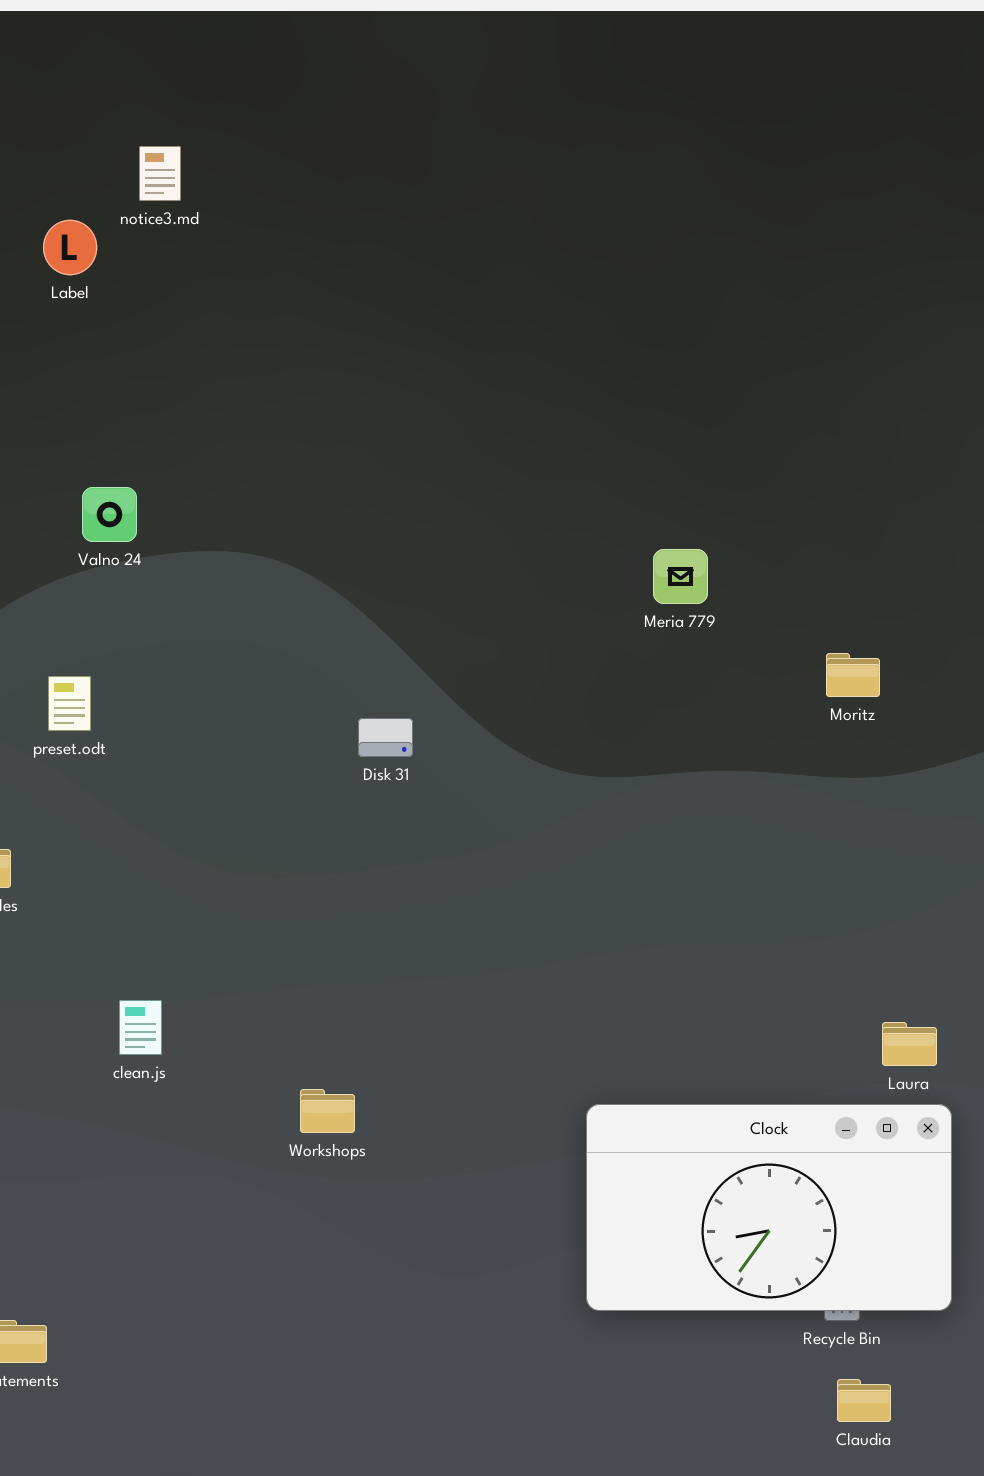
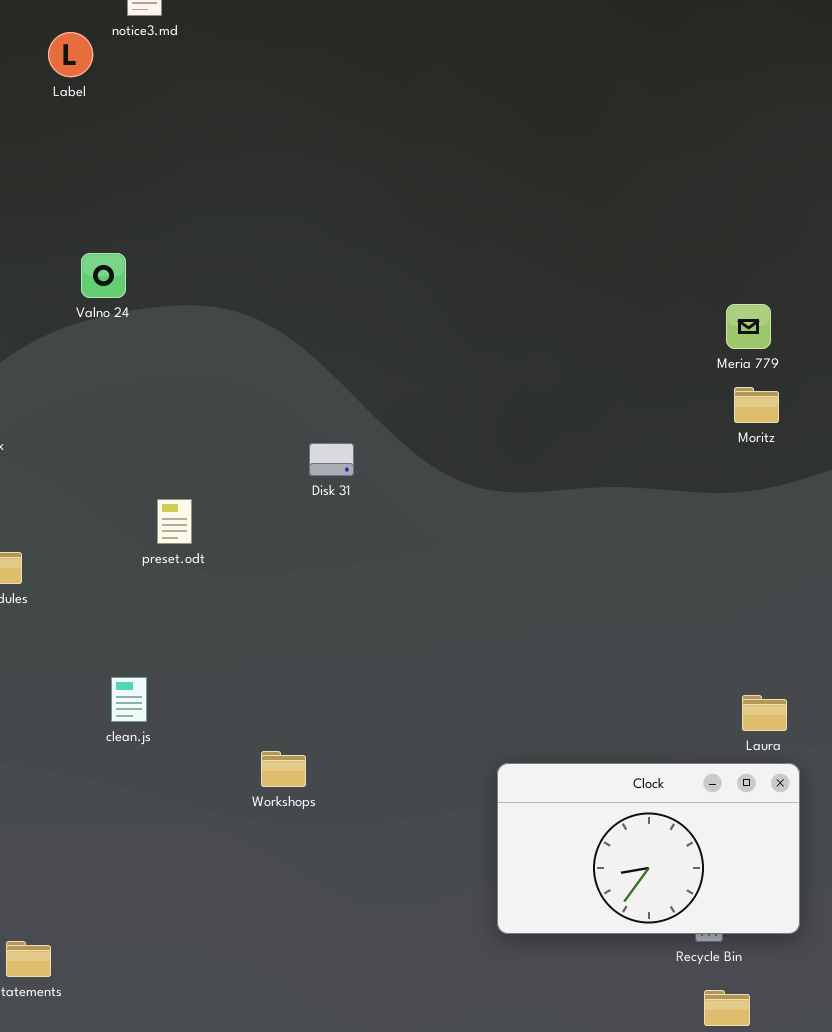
Meria 779: [653,549,708,604] -> [726,304,771,349], moved
Moritz: [826,653,880,697] -> [734,387,779,423], moved
preset.odt: [48,676,91,731] -> [157,499,192,544], moved

